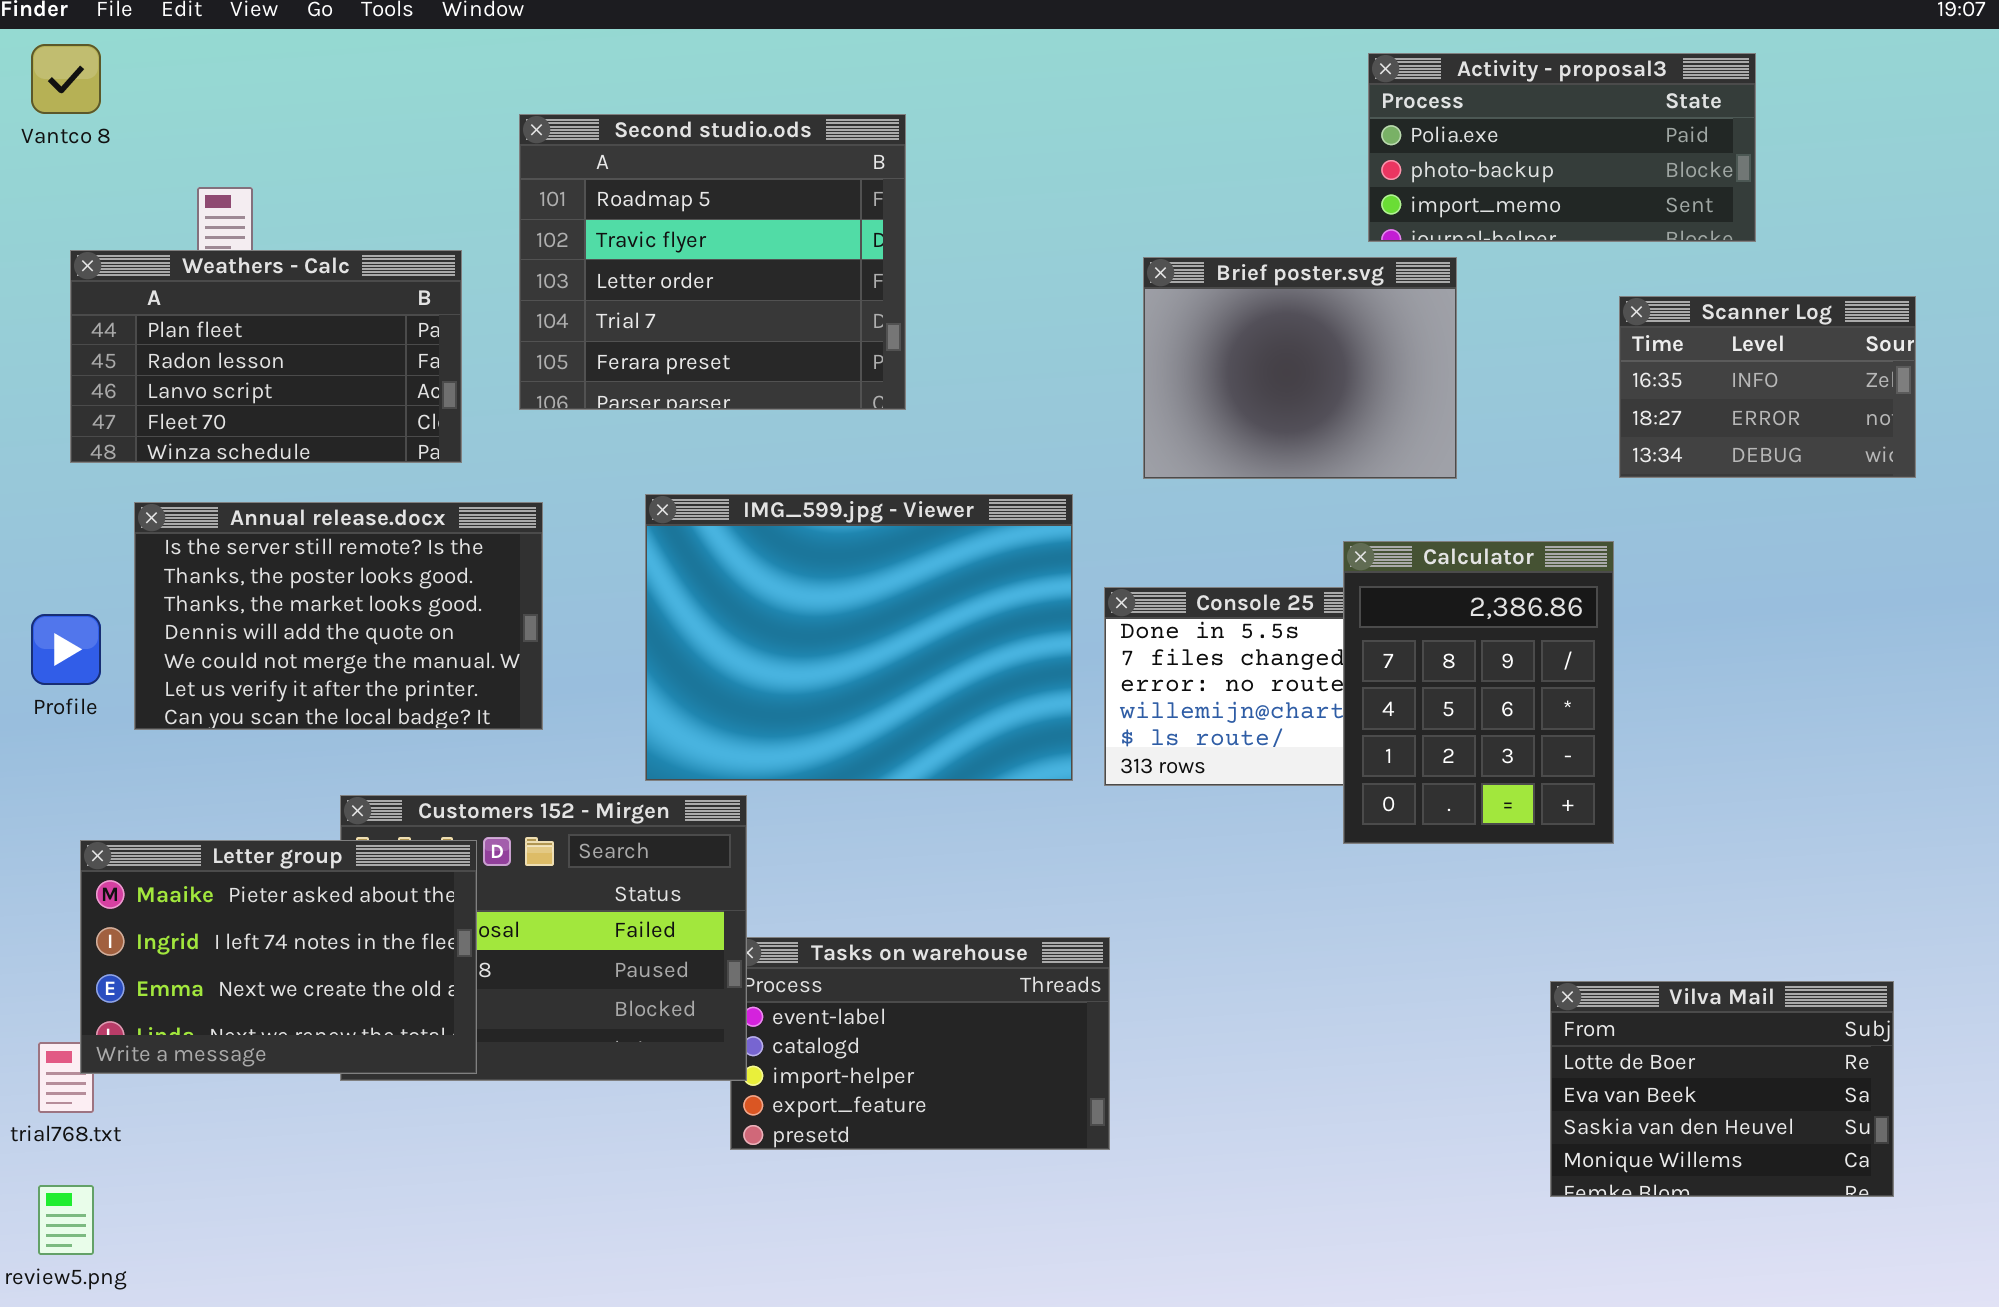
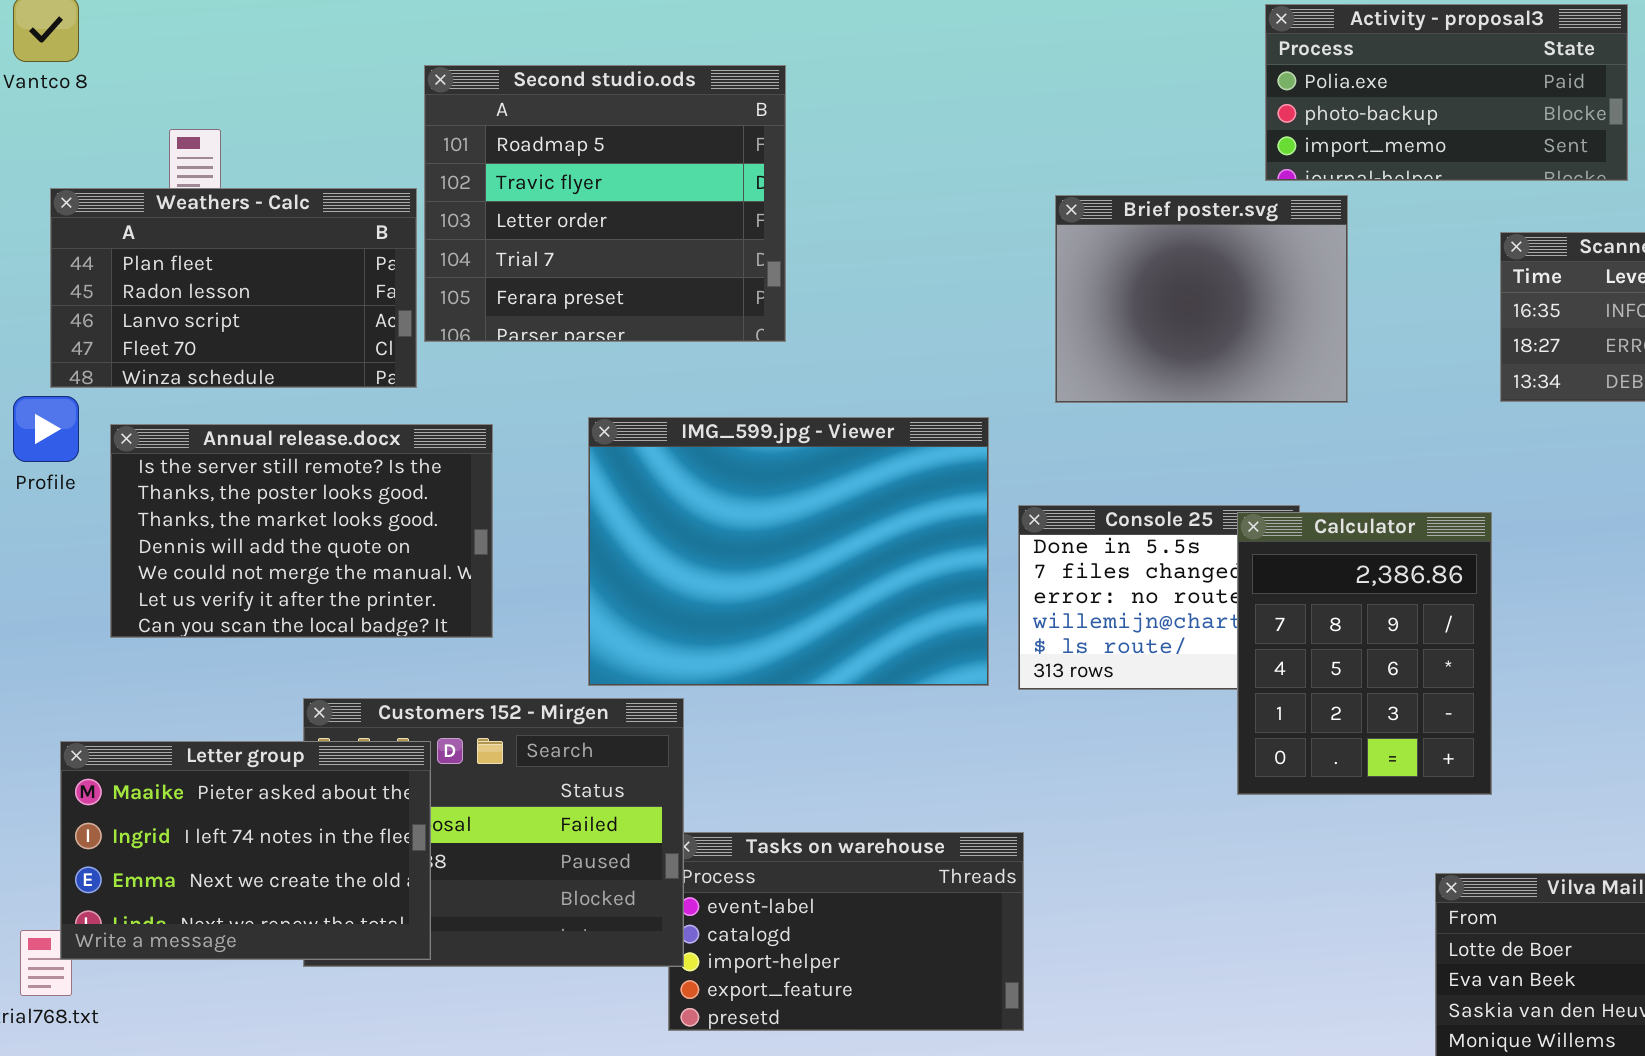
Second studio.ods: [519,114,906,410] -> [424,65,786,342], moved
Calculator: [1343,541,1614,844] -> [1237,512,1492,795], moved
Profile: [31,614,101,685] -> [13,396,79,462], moved

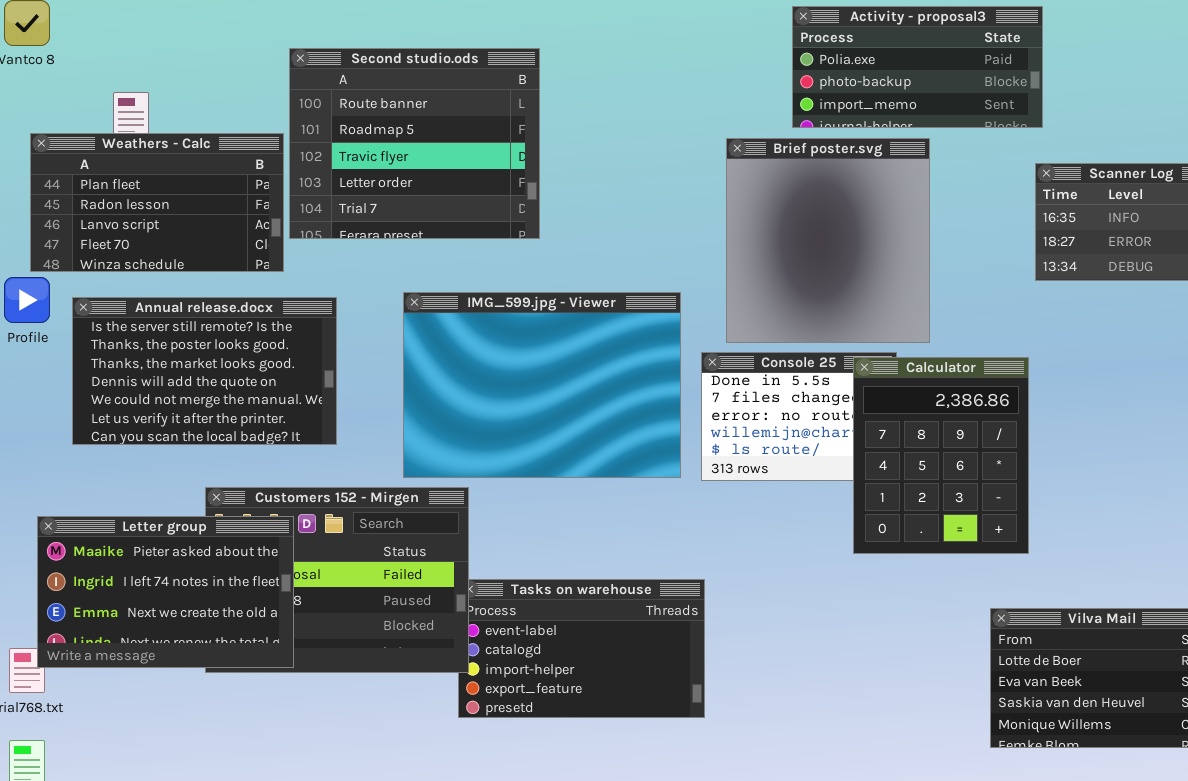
Activity - proposal3: [1265,4,1628,181] -> [792,6,1043,128], moved
Second studio.ods: [424,65,786,342] -> [289,48,540,239], scrolled up 1 row
Brief poster.svg: [1055,195,1348,403] -> [726,138,930,343], resized

